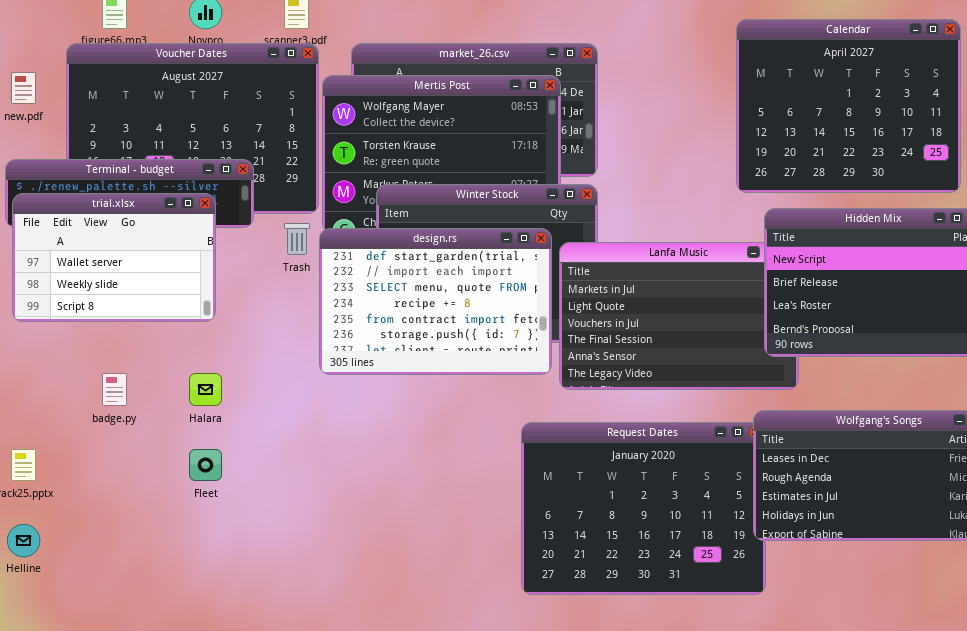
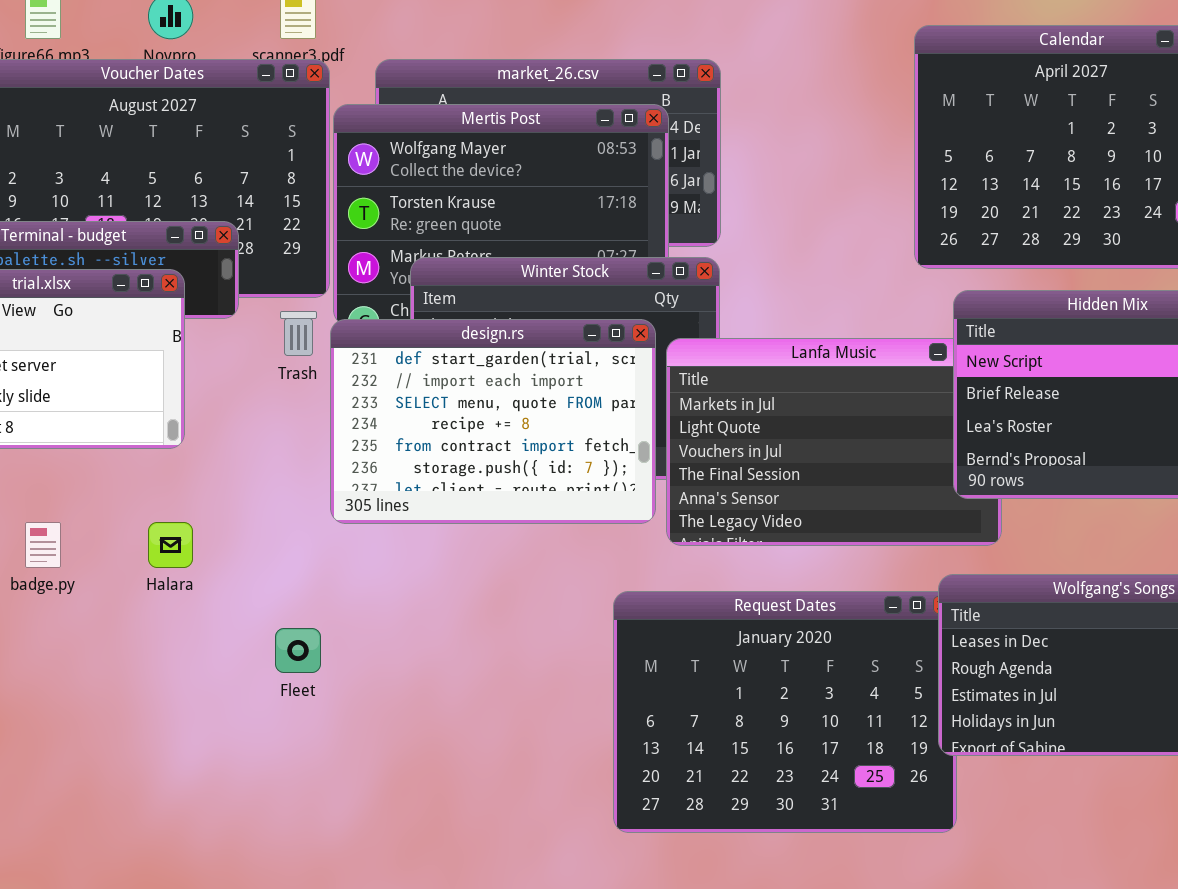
Fleet: [189,449,222,481] -> [275,628,321,673], moved

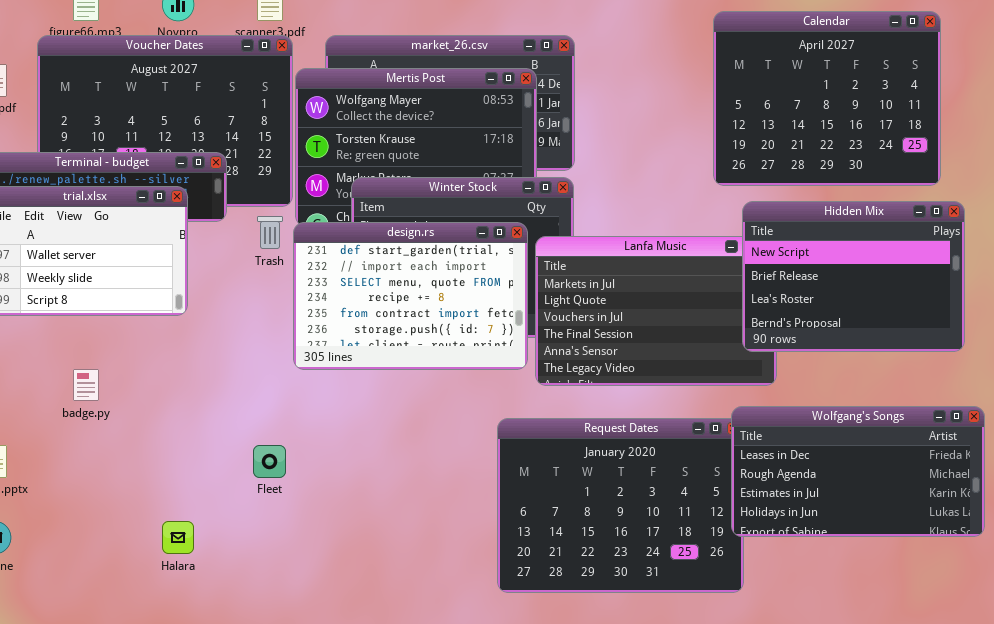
Halara: [148,522,193,568] -> [162,521,194,554], moved

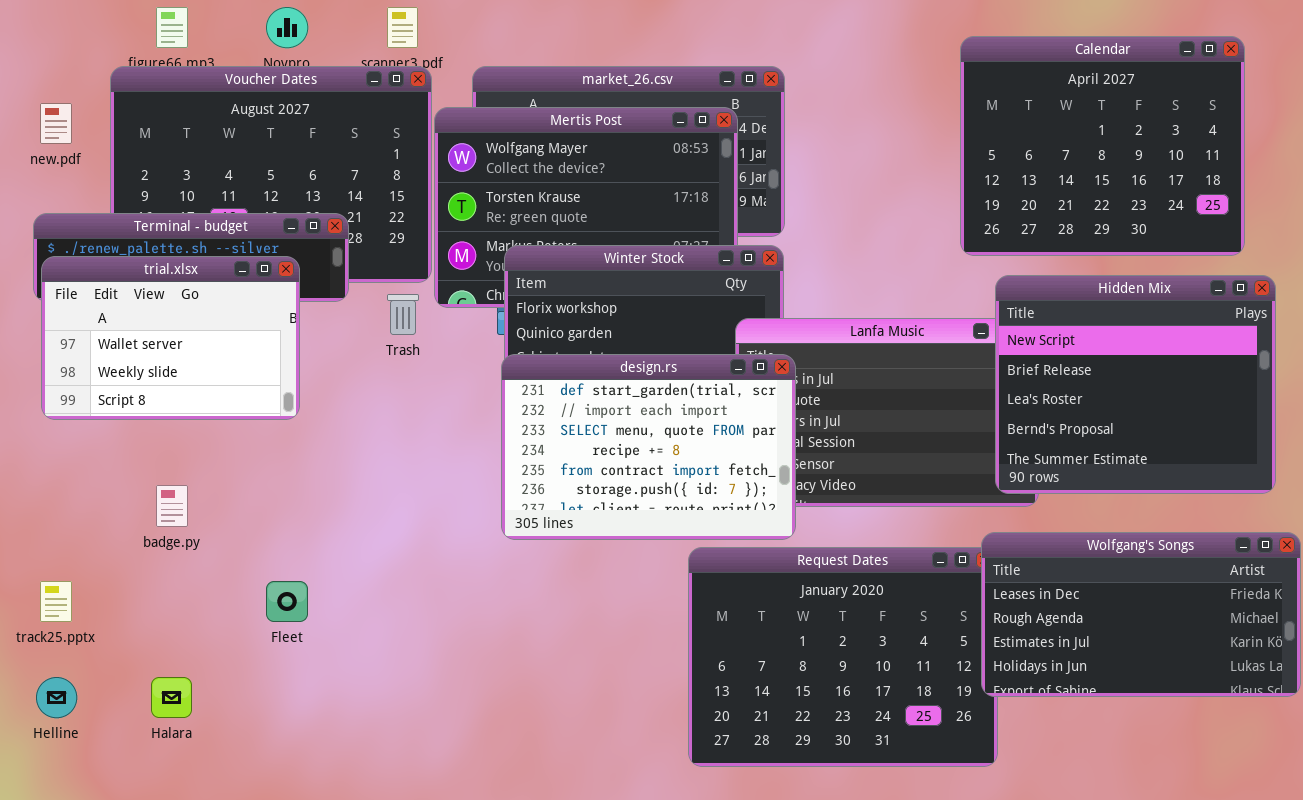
Hidden Mix: [742,201,965,352] -> [995,275,1276,494], resized
design.rs: [293,222,528,370] -> [501,354,796,540], moved
Fleet: [253,445,286,478] -> [266,581,308,622], moved
Halara: [162,521,194,554] -> [151,677,192,718], moved

